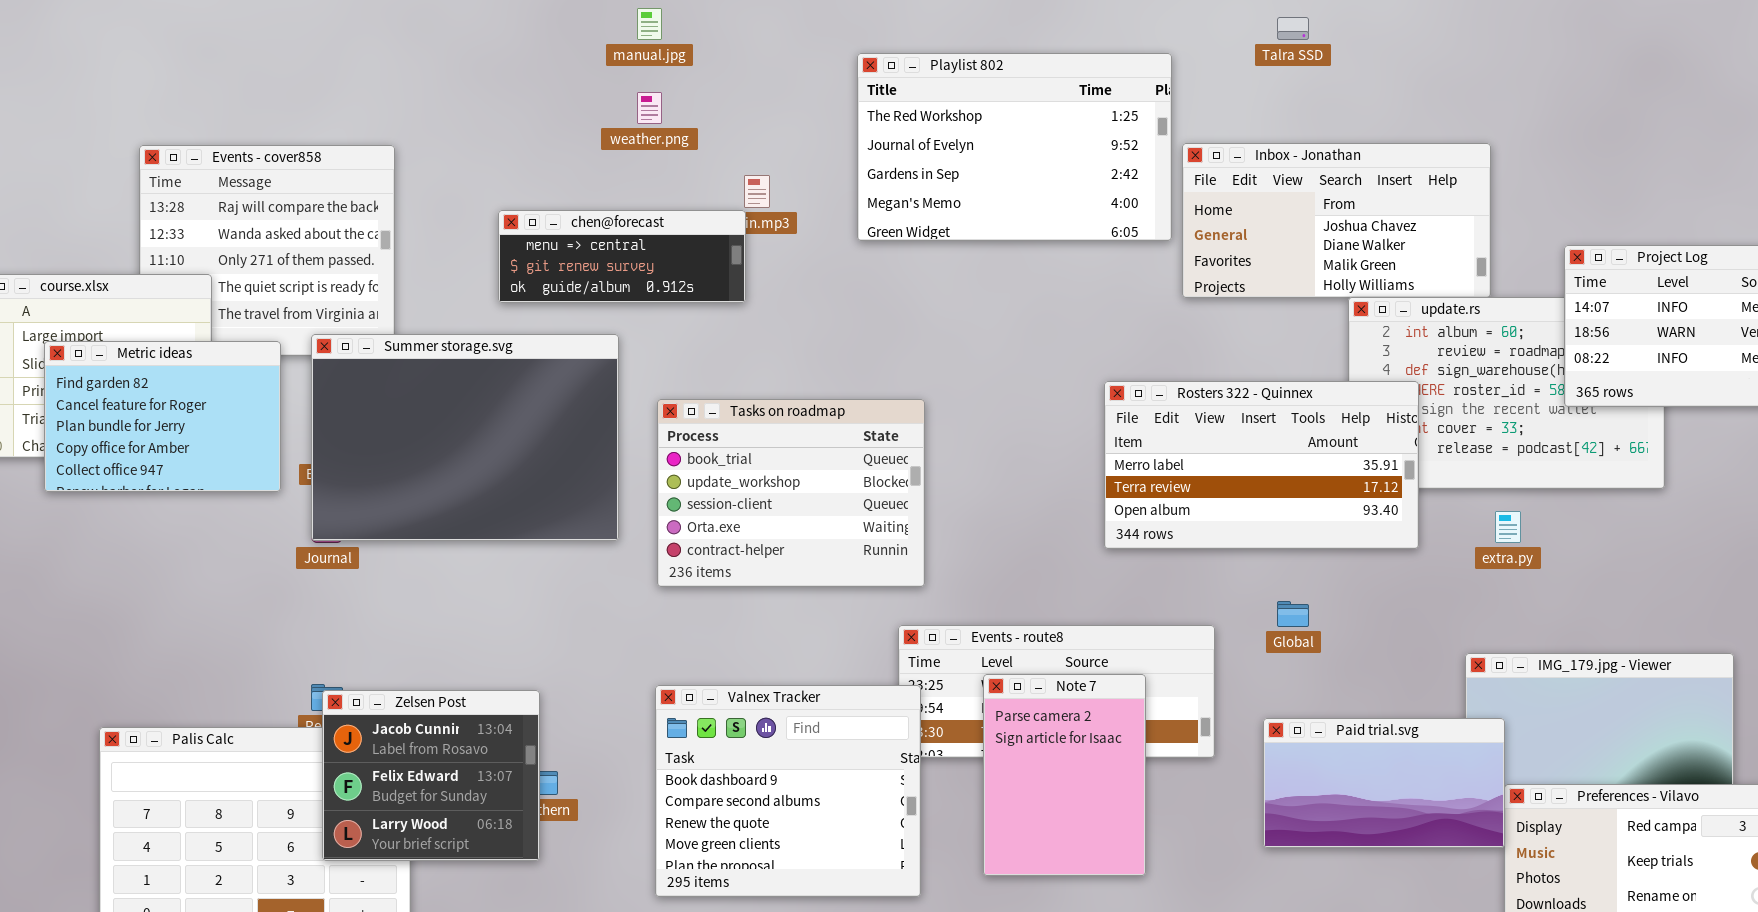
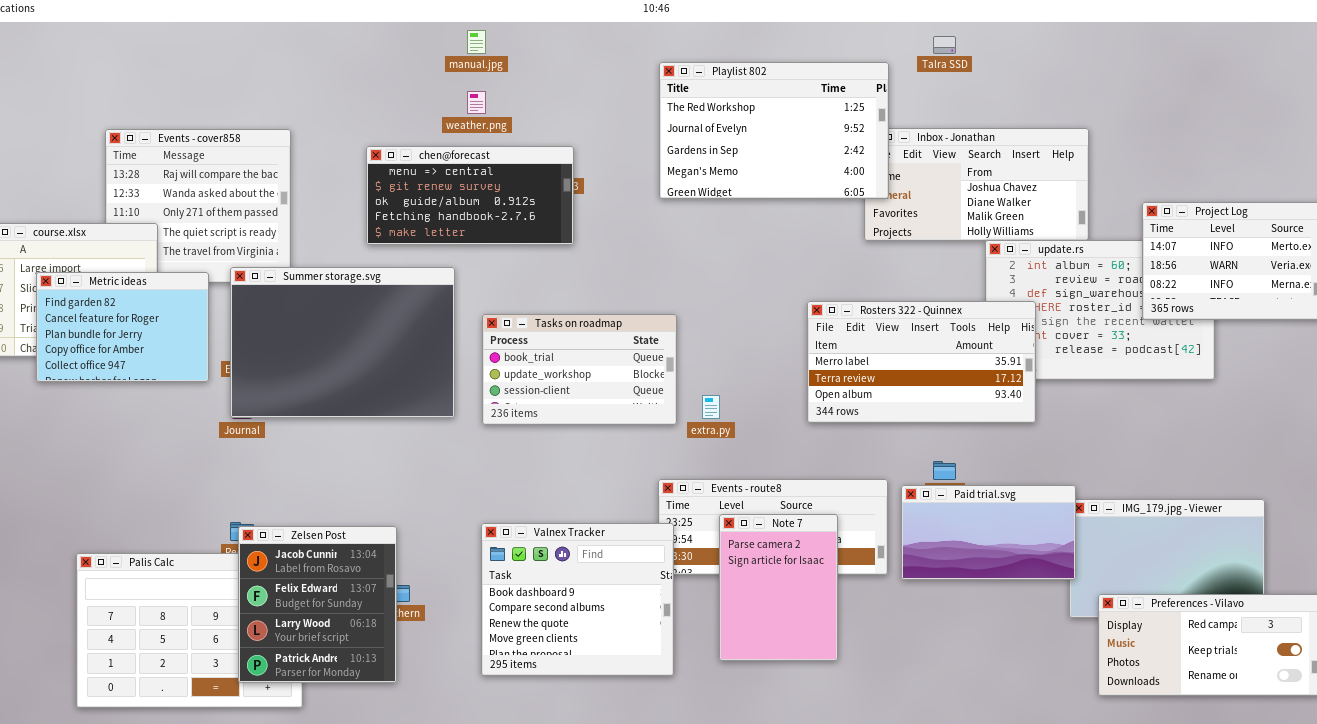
Playlist 802: [857,53,1172,241] -> [659,62,889,199], moved
chen@forecast: [498,210,746,303] -> [366,146,574,245], resized
Tasks on roadmap: [657,399,925,587] -> [482,314,677,425], resized
extra.py: [1495,511,1521,543] -> [702,395,720,419], moved
Zelsen Post: [322,690,540,861] -> [238,526,397,683], resized
Paid trial.svg: [1263,718,1505,848] -> [901,485,1076,580], moved

